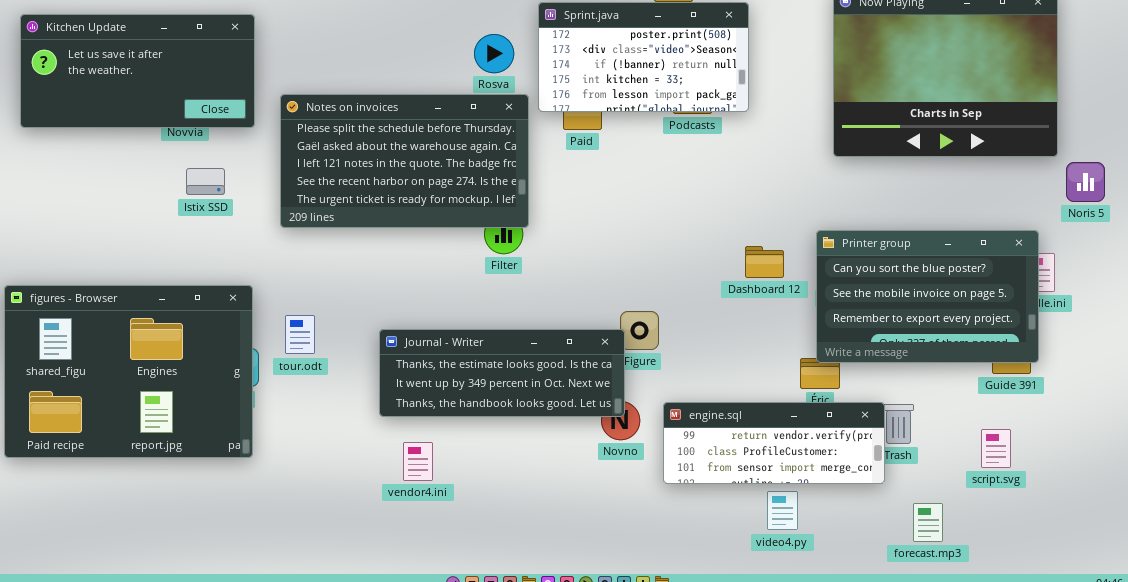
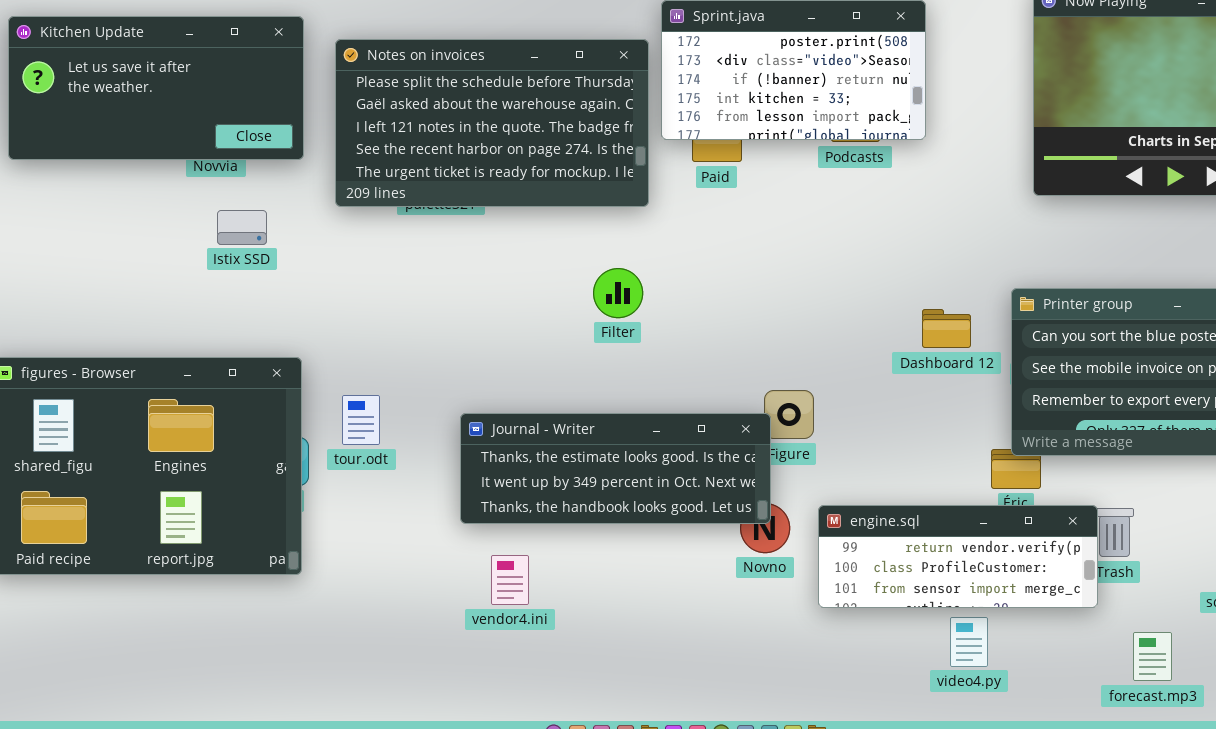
Notes on invoices: [280,94,529,228] -> [335,39,649,207], moved

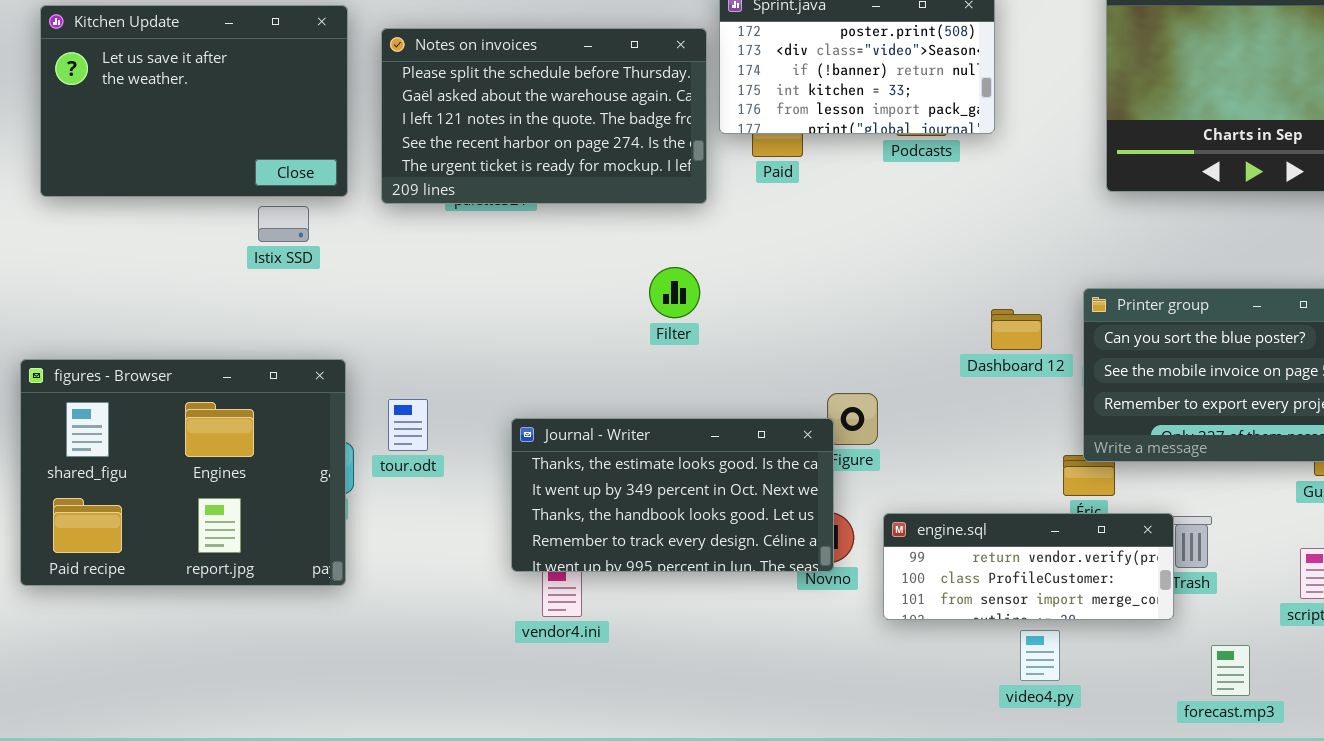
Kitchen Update: [8,16,304,160] -> [40,5,348,197], resized
Journal - Writer: [460,413,771,524] -> [511,418,834,572], resized

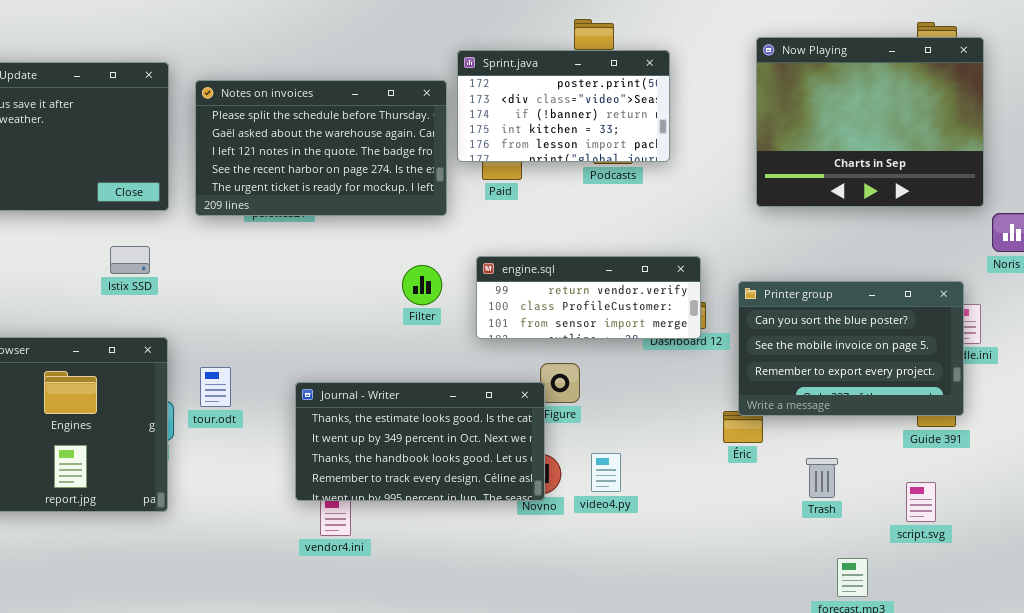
Istix SSD: [258,206,309,242] -> [110,246,150,274], moved
engine.sql: [883,513,1174,620] -> [476,256,701,339], moved
video4.py: [1020,630,1060,681] -> [591,453,621,492], moved

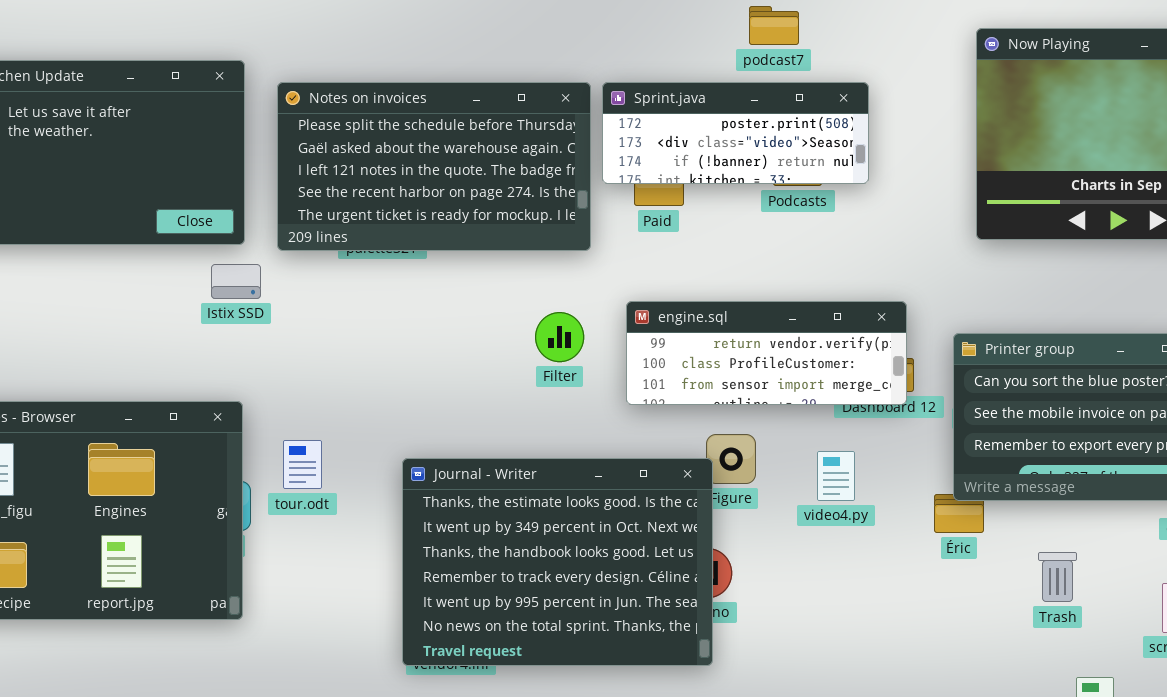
Sprint.java: [457,50,670,162] -> [602,82,869,184], resized
Istix SSD: [110,246,150,274] -> [211,264,261,299], moved
Journal - Writer: [295,382,545,501] -> [402,458,713,666], resized
video4.py: [591,453,621,492] -> [817,451,855,501], moved

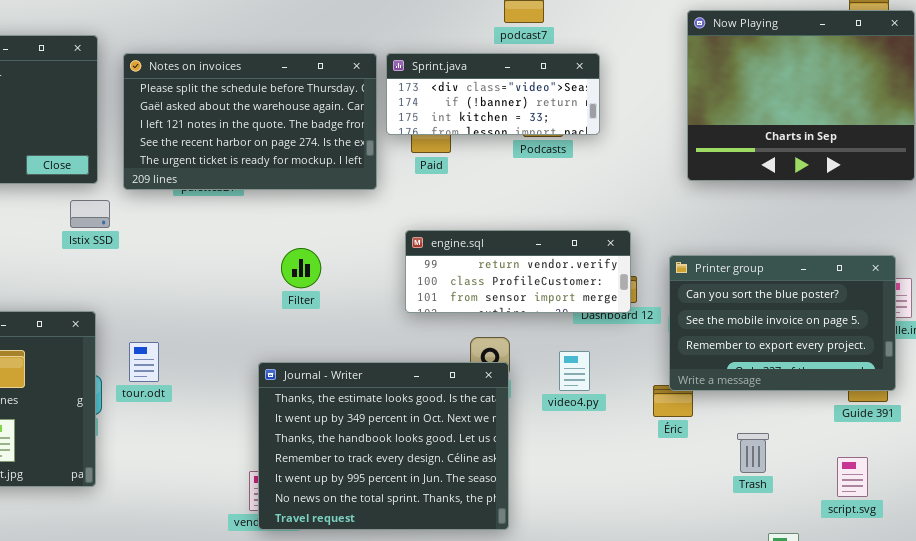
Sprint.java: [602,82,869,184] -> [386,53,600,135], scrolled down 1 row
Filter: [535,312,584,362] -> [281,248,321,288], moved
Journal - Writer: [402,458,713,666] -> [258,362,509,530], moved

